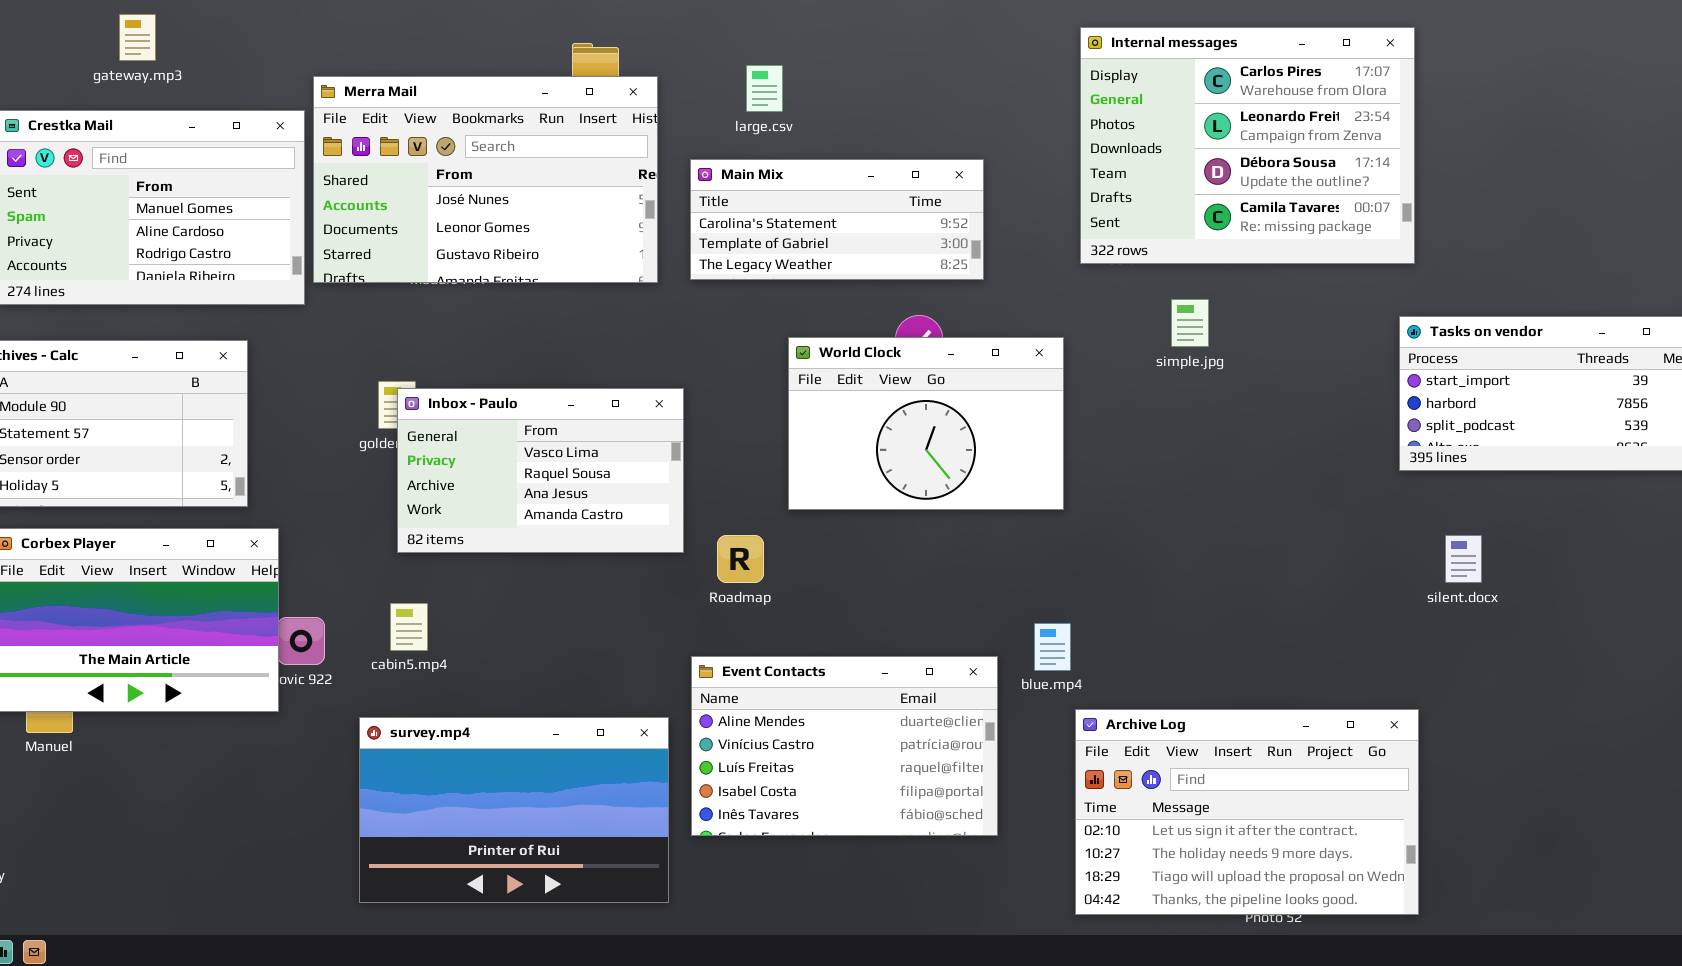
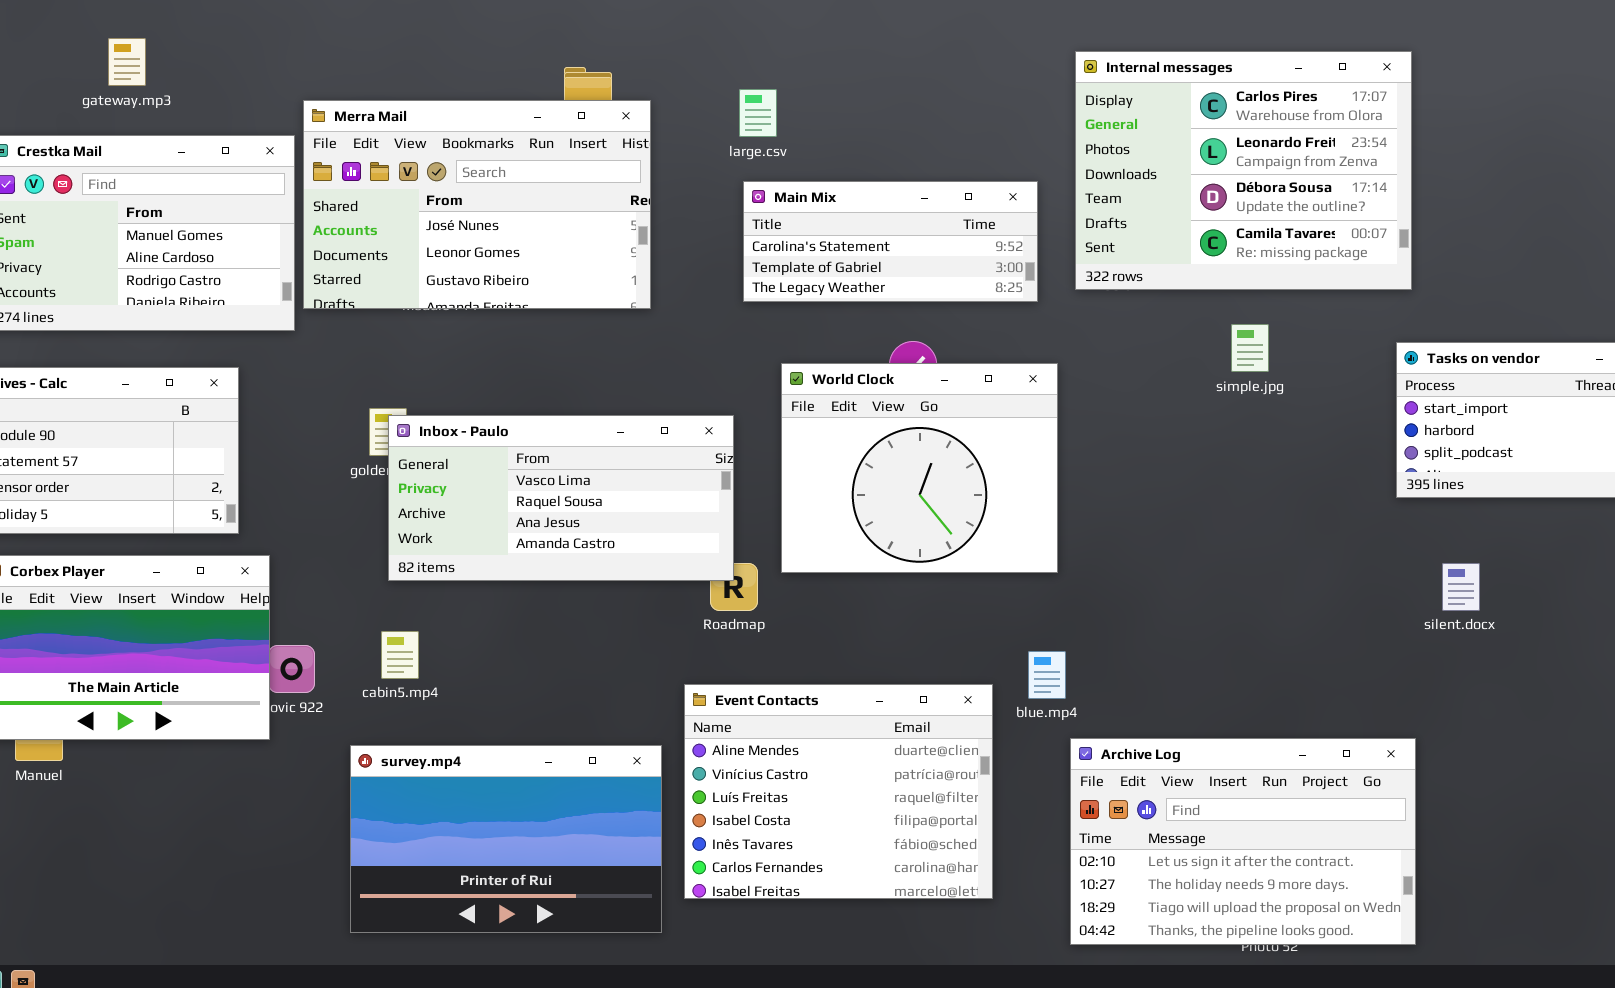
Main Mix: [690,159,984,280] -> [743,181,1038,302], moved
simple.jpg: [1171,299,1209,347] -> [1231,324,1269,372], moved
World Clock: [788,337,1064,510] -> [781,363,1058,573], resized
Inbox - Paulo: [397,388,684,553] -> [388,415,734,581], resized
Event Contacts: [691,656,998,836] -> [684,684,993,899], resized

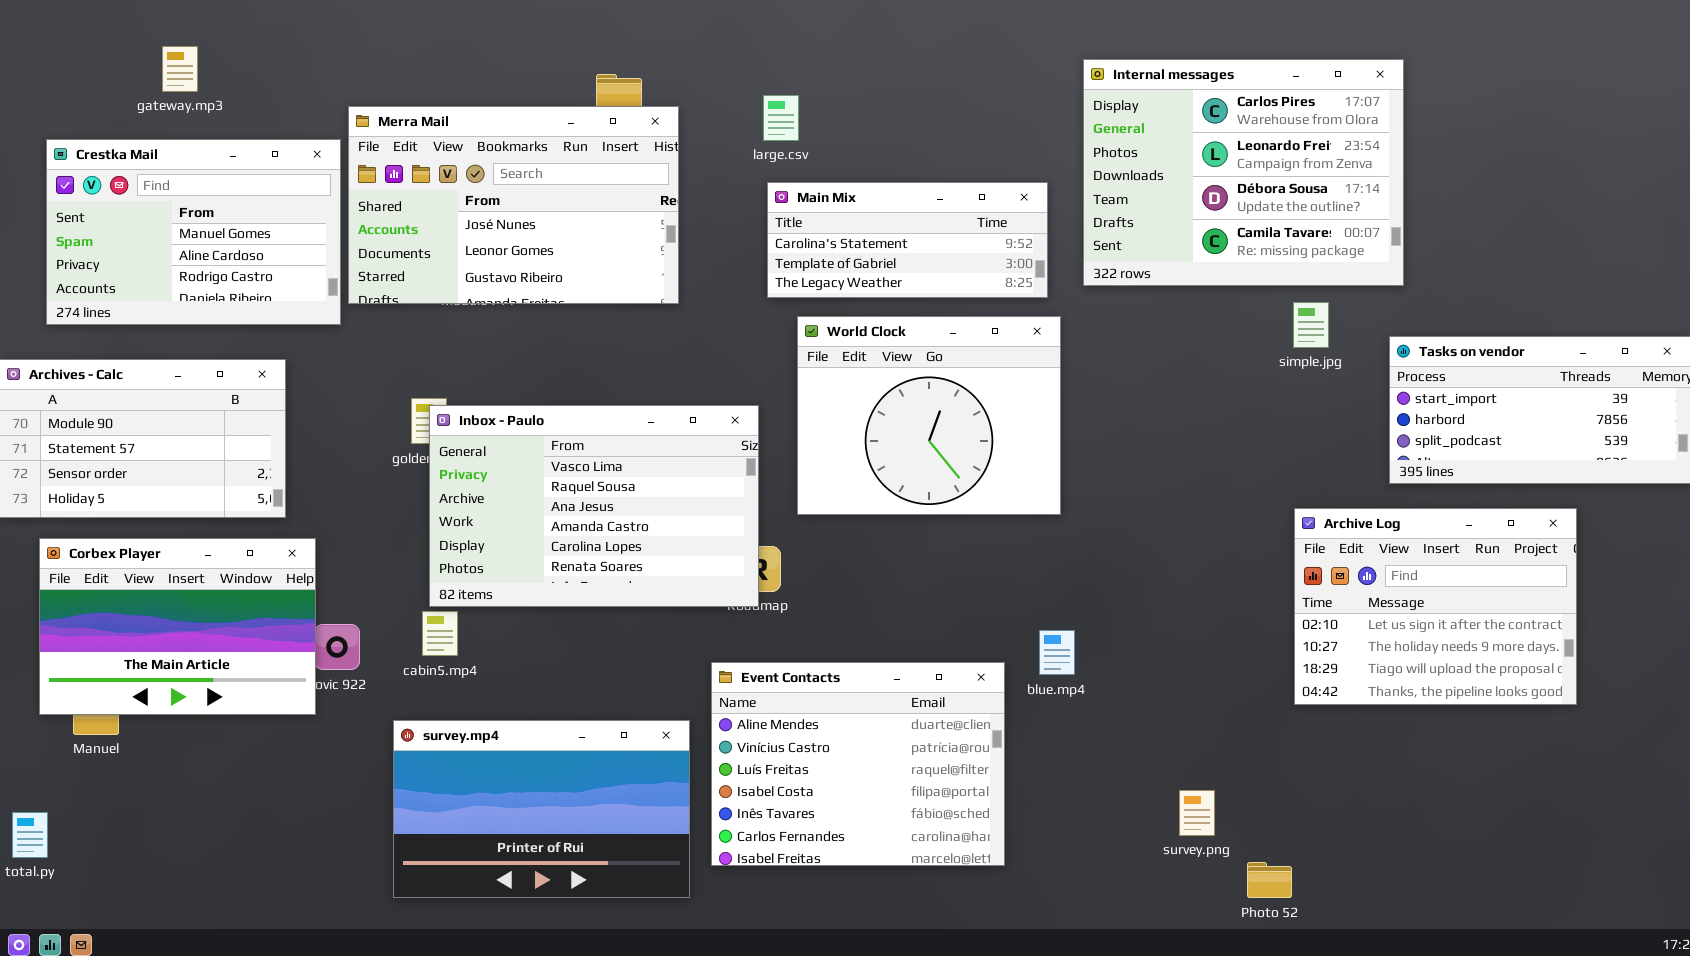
simple.jpg: [1231,324,1269,372] -> [1293,302,1329,348], moved
World Clock: [781,363,1058,573] -> [797,316,1061,515], moved
Inbox - Paulo: [388,415,734,581] -> [429,405,759,607], resized
Archive Log: [1070,738,1416,945] -> [1294,508,1577,705], moved, resized

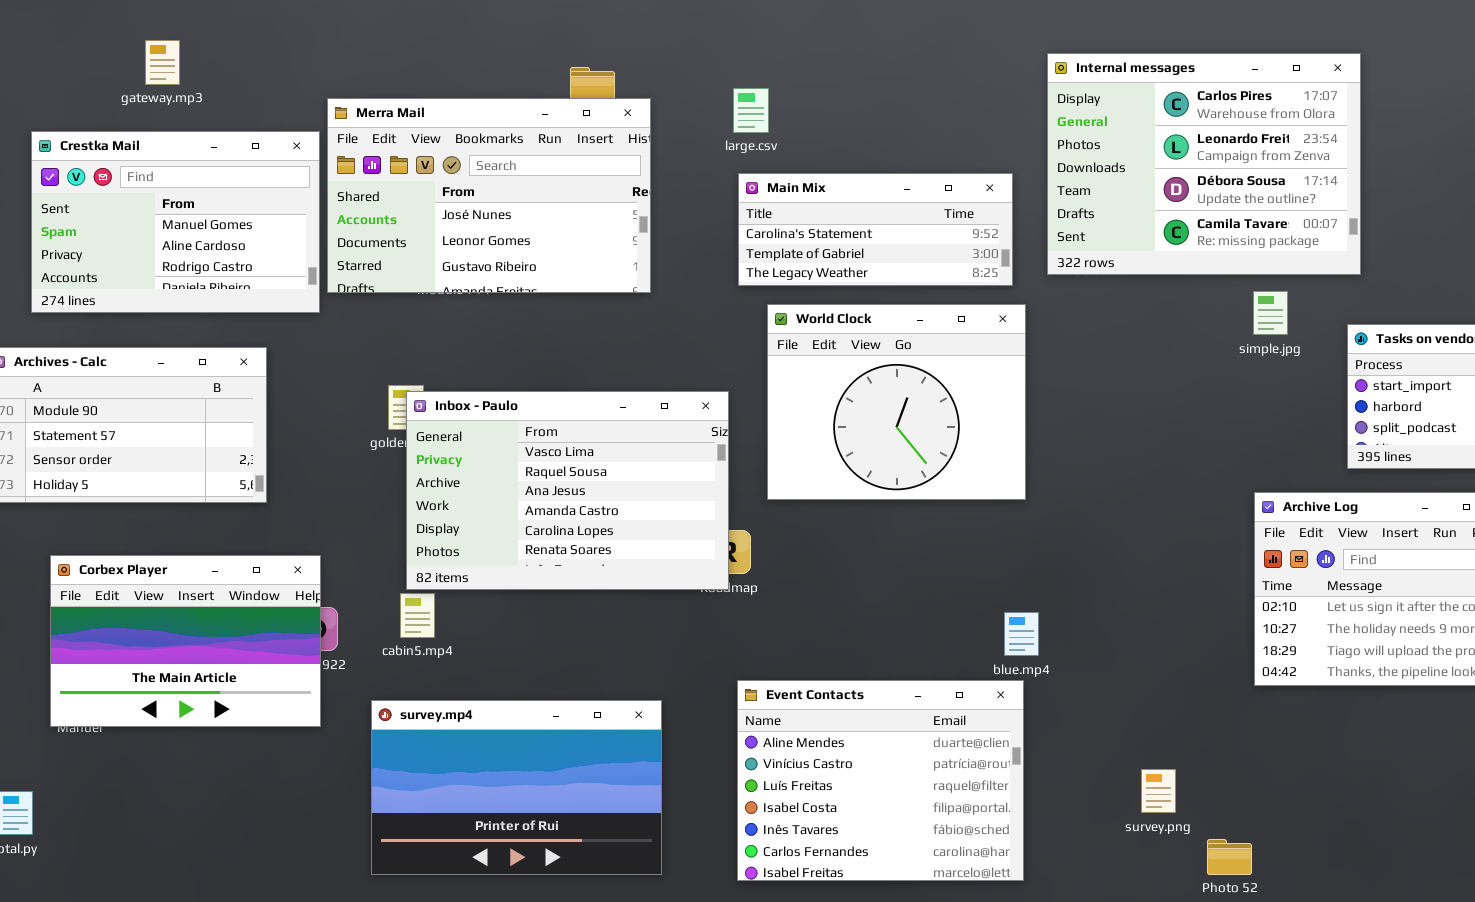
Corbex Player: [39,538,316,715] -> [50,555,321,727], moved
Event Contacts: [711,662,1005,866] -> [737,680,1024,881], moved

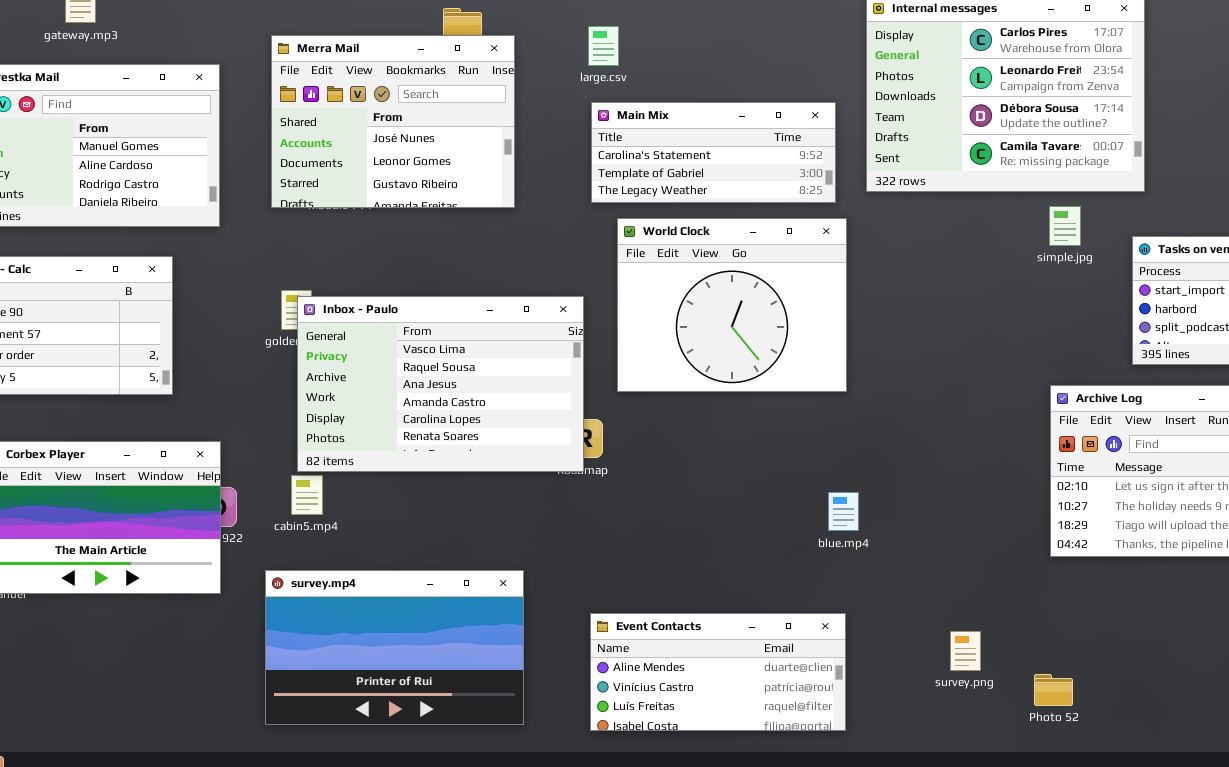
Merra Mail: [327,98,651,293] -> [271,35,515,208], resized
Event Contacts: [737,680,1024,881] -> [590,613,846,731], resized
Photo 52: [1207,839,1252,875] -> [1034,674,1073,706], moved

